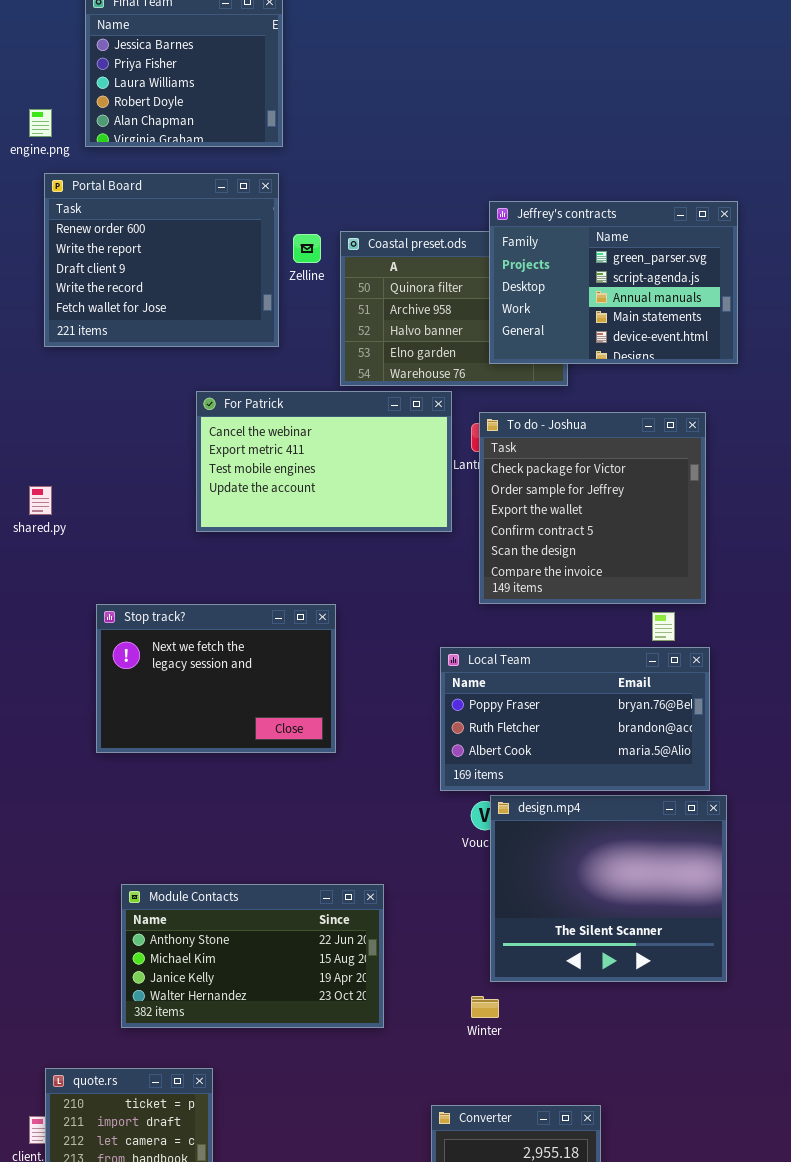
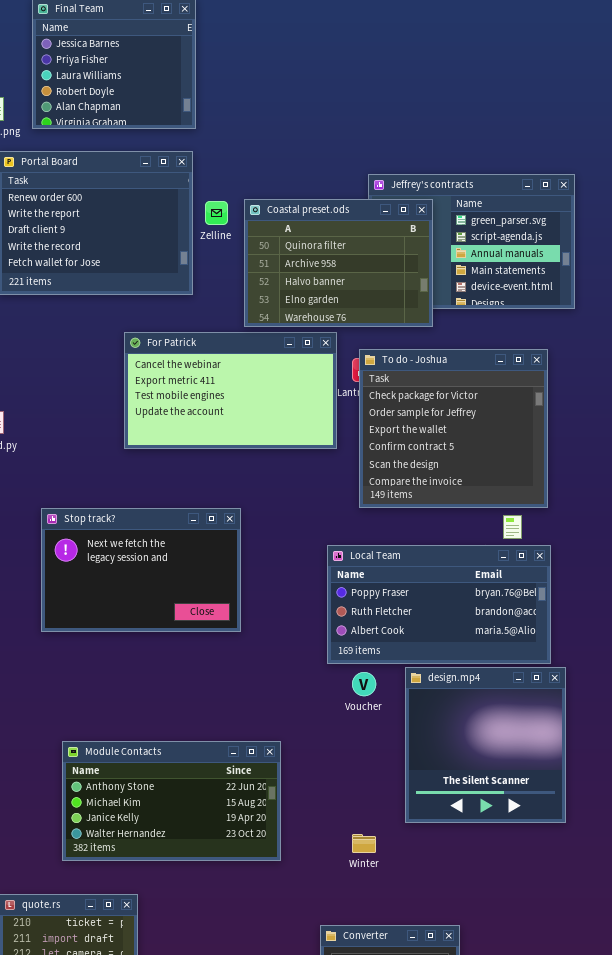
Coastal preset.ods: [340,231,568,386] -> [244,199,433,327], raised
design.mp4: [490,795,727,982] -> [405,667,566,823], resized

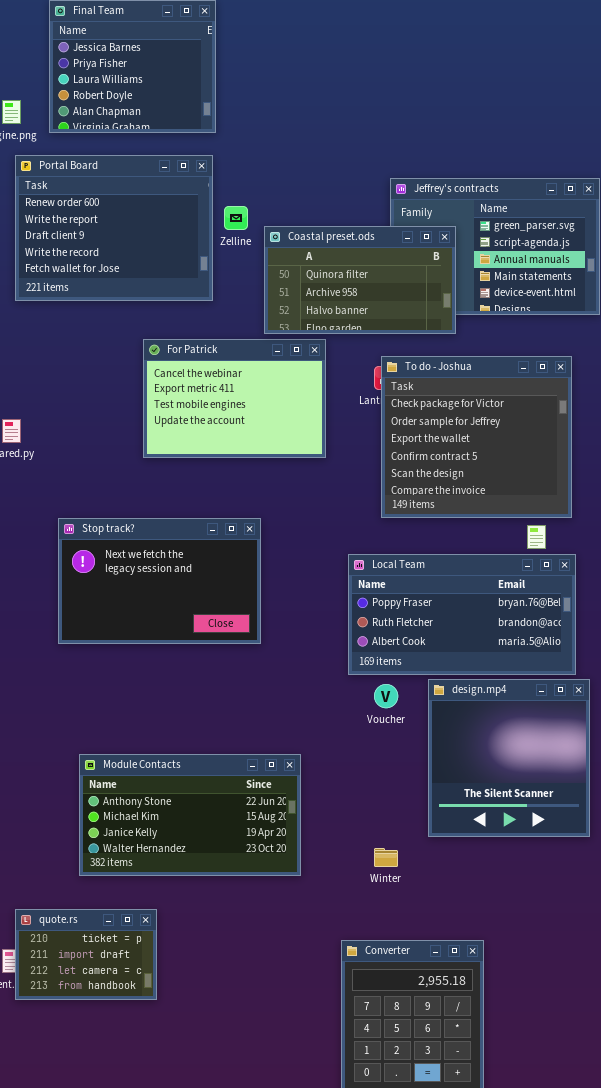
Coastal preset.ods: [244,199,433,327] -> [264,226,456,334], resized
For Patrick: [124,332,337,449] -> [143,339,326,458], resized

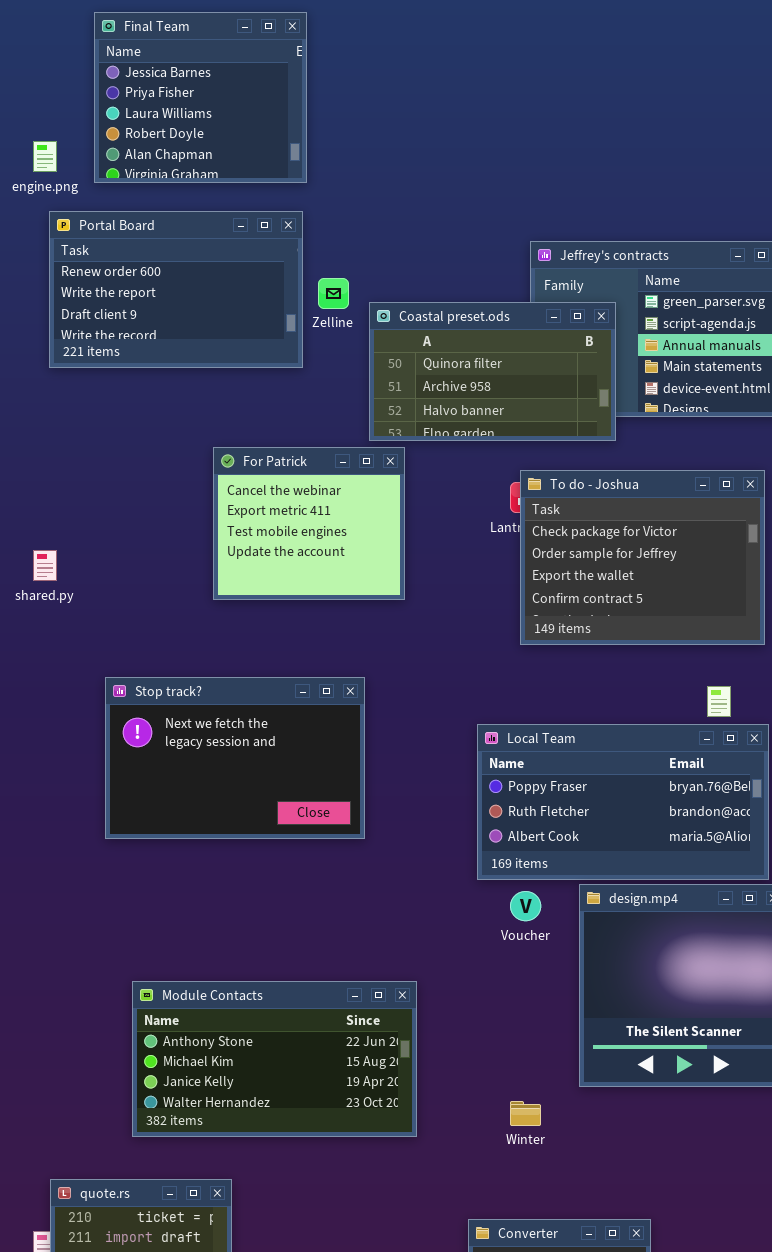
Portal Board: [15,155,213,301] -> [49,211,303,368], resized
For Patrick: [143,339,326,458] -> [213,447,405,600], resized
To do - Joshua: [381,356,572,518] -> [520,470,765,645], resized

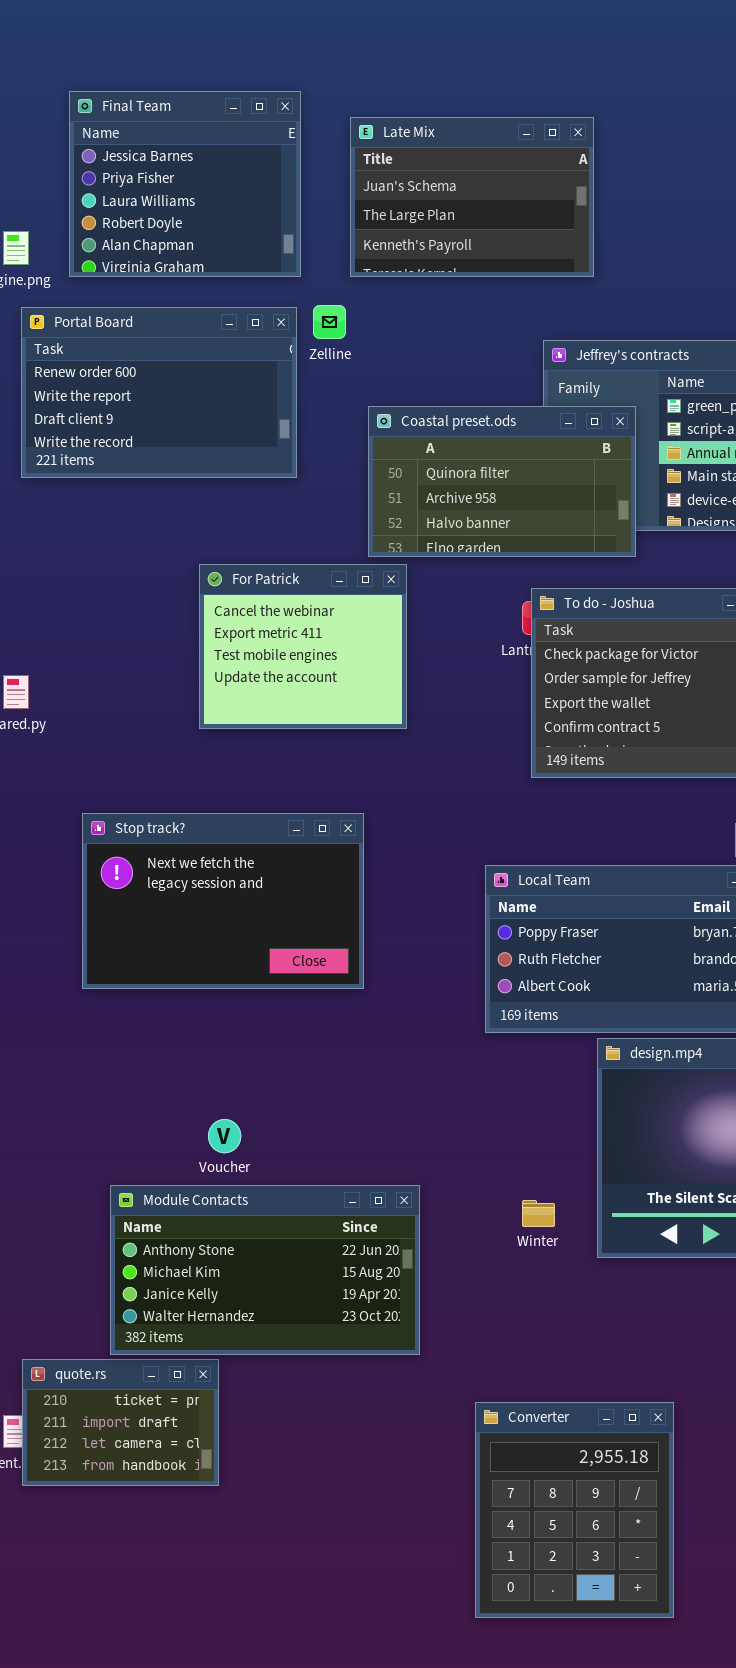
Late Mix: none -> [350,117,594,277], opened
Zelline: [318,278,349,309] -> [313,305,346,339], moved
Voucher: [510,891,541,921] -> [208,1119,241,1153], moved
Module Contacts: [132,981,417,1137] -> [110,1185,420,1355], moved
Winter: [510,1101,541,1126] -> [522,1200,555,1227], moved

